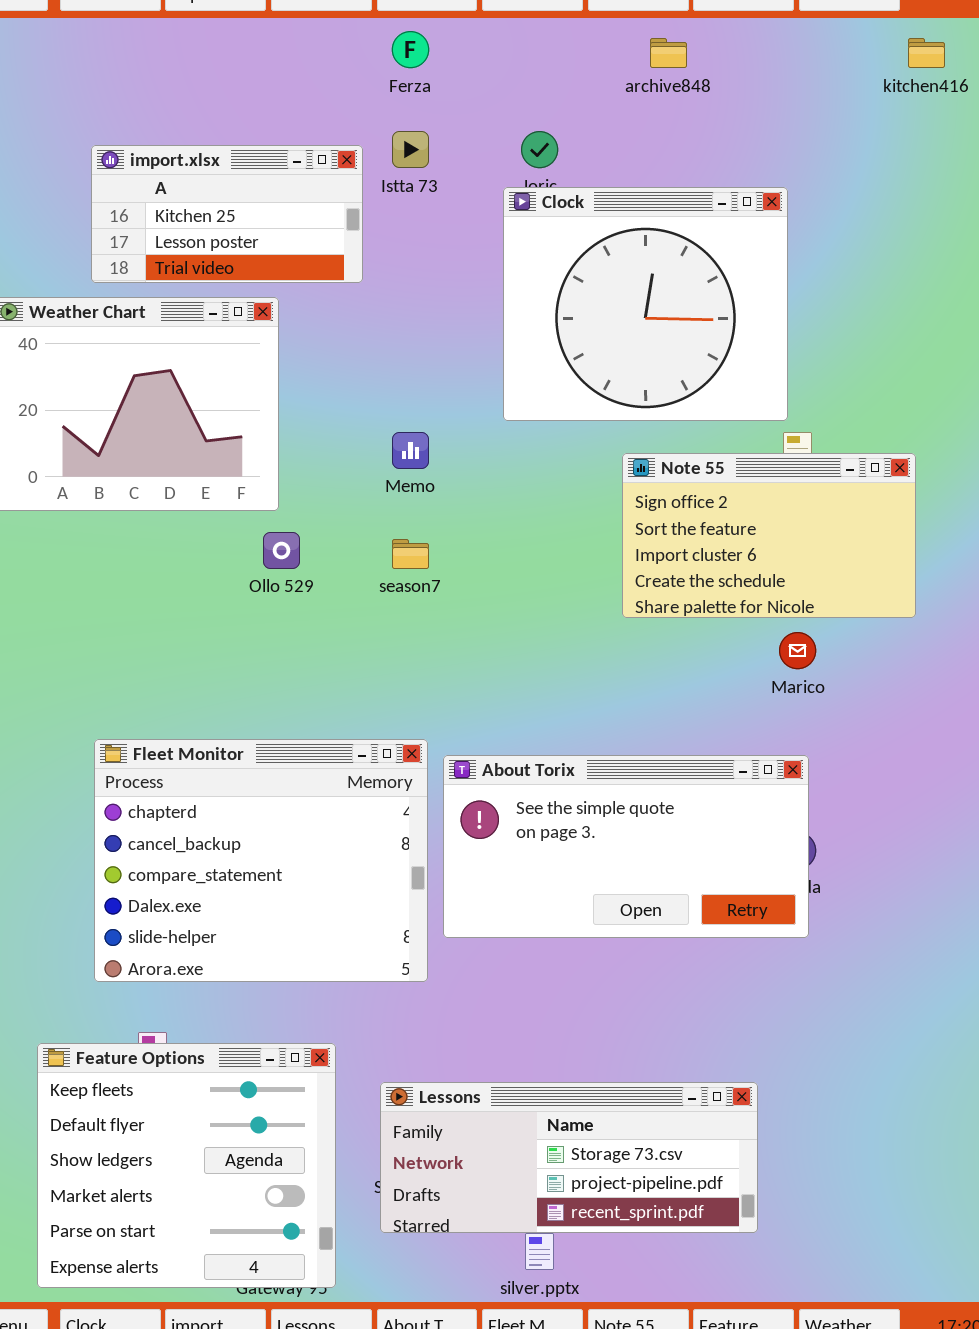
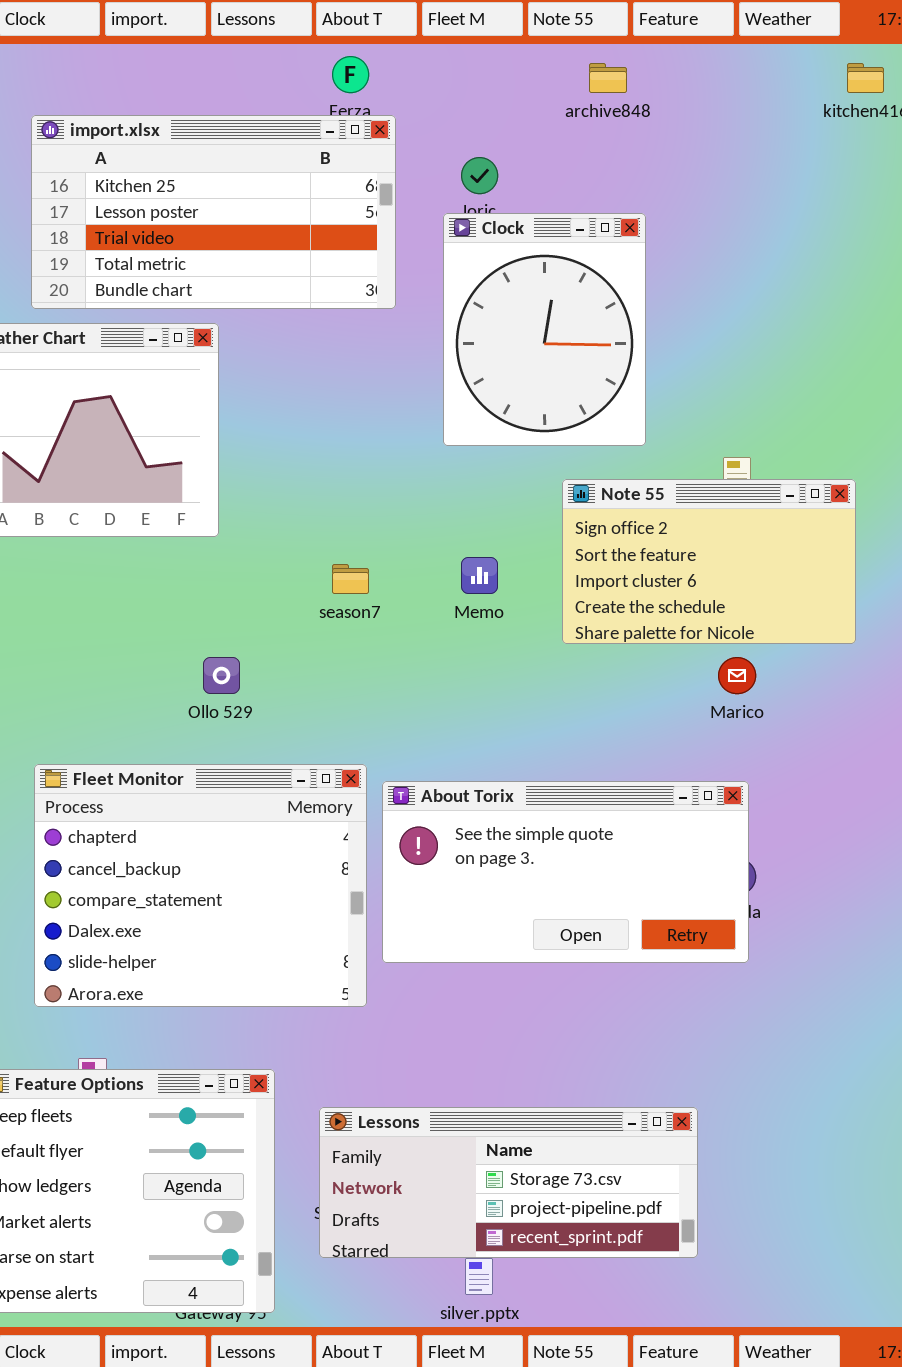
import.xlsx: [91,145,363,283] -> [31,115,396,309], resized
Clock: [503,187,788,421] -> [443,213,646,446], resized
Memo: [392,432,429,469] -> [461,557,498,594], moved
Ollo 529: [263,532,300,569] -> [203,657,240,694], moved

